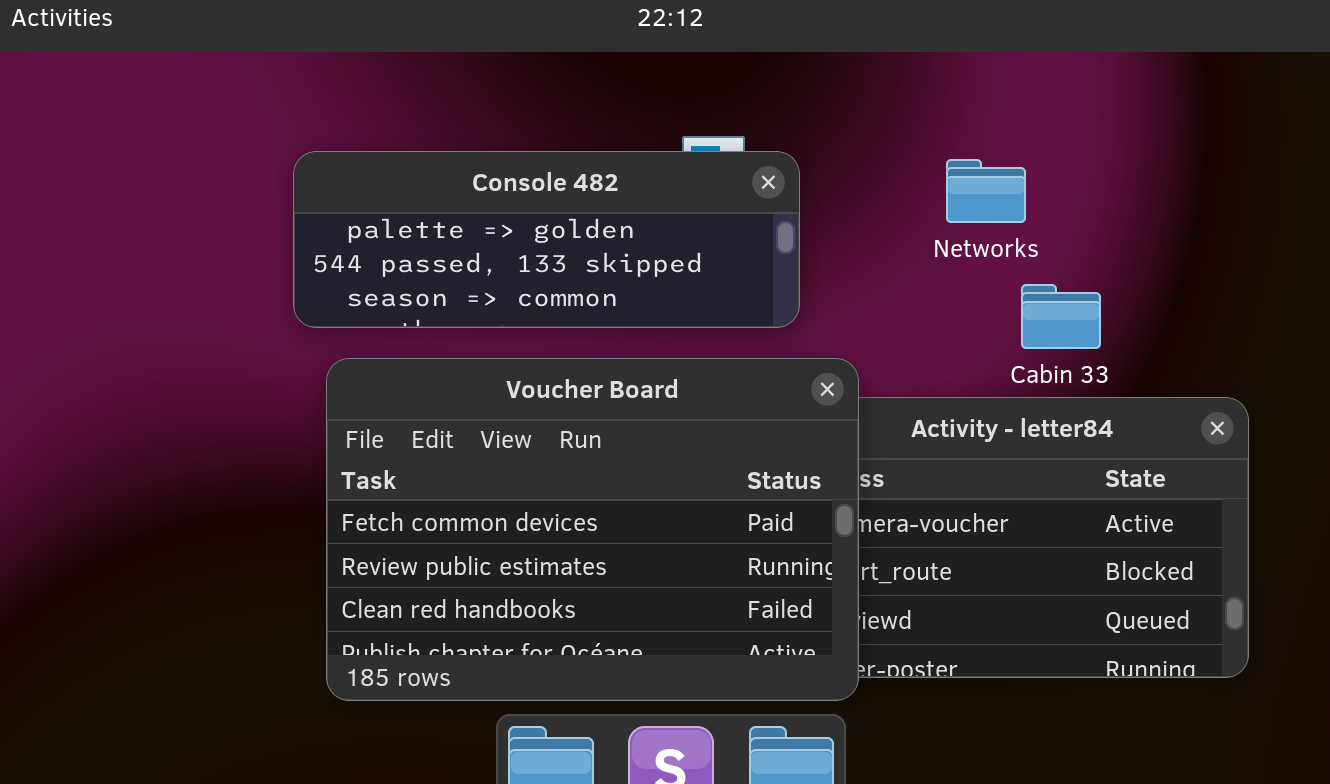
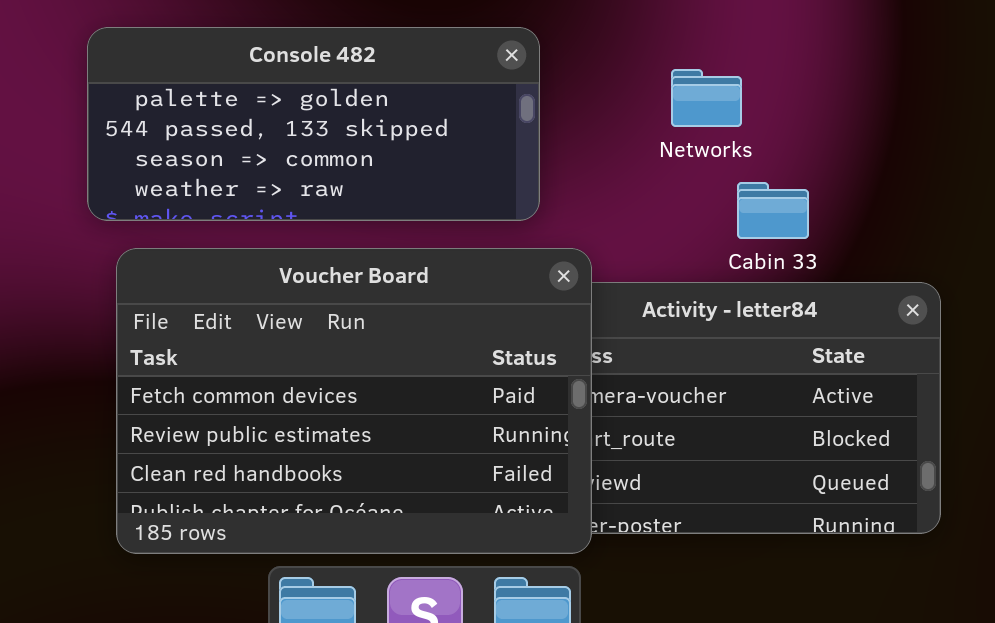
Console 482: [293,151,800,328] -> [87,27,540,221], resized

